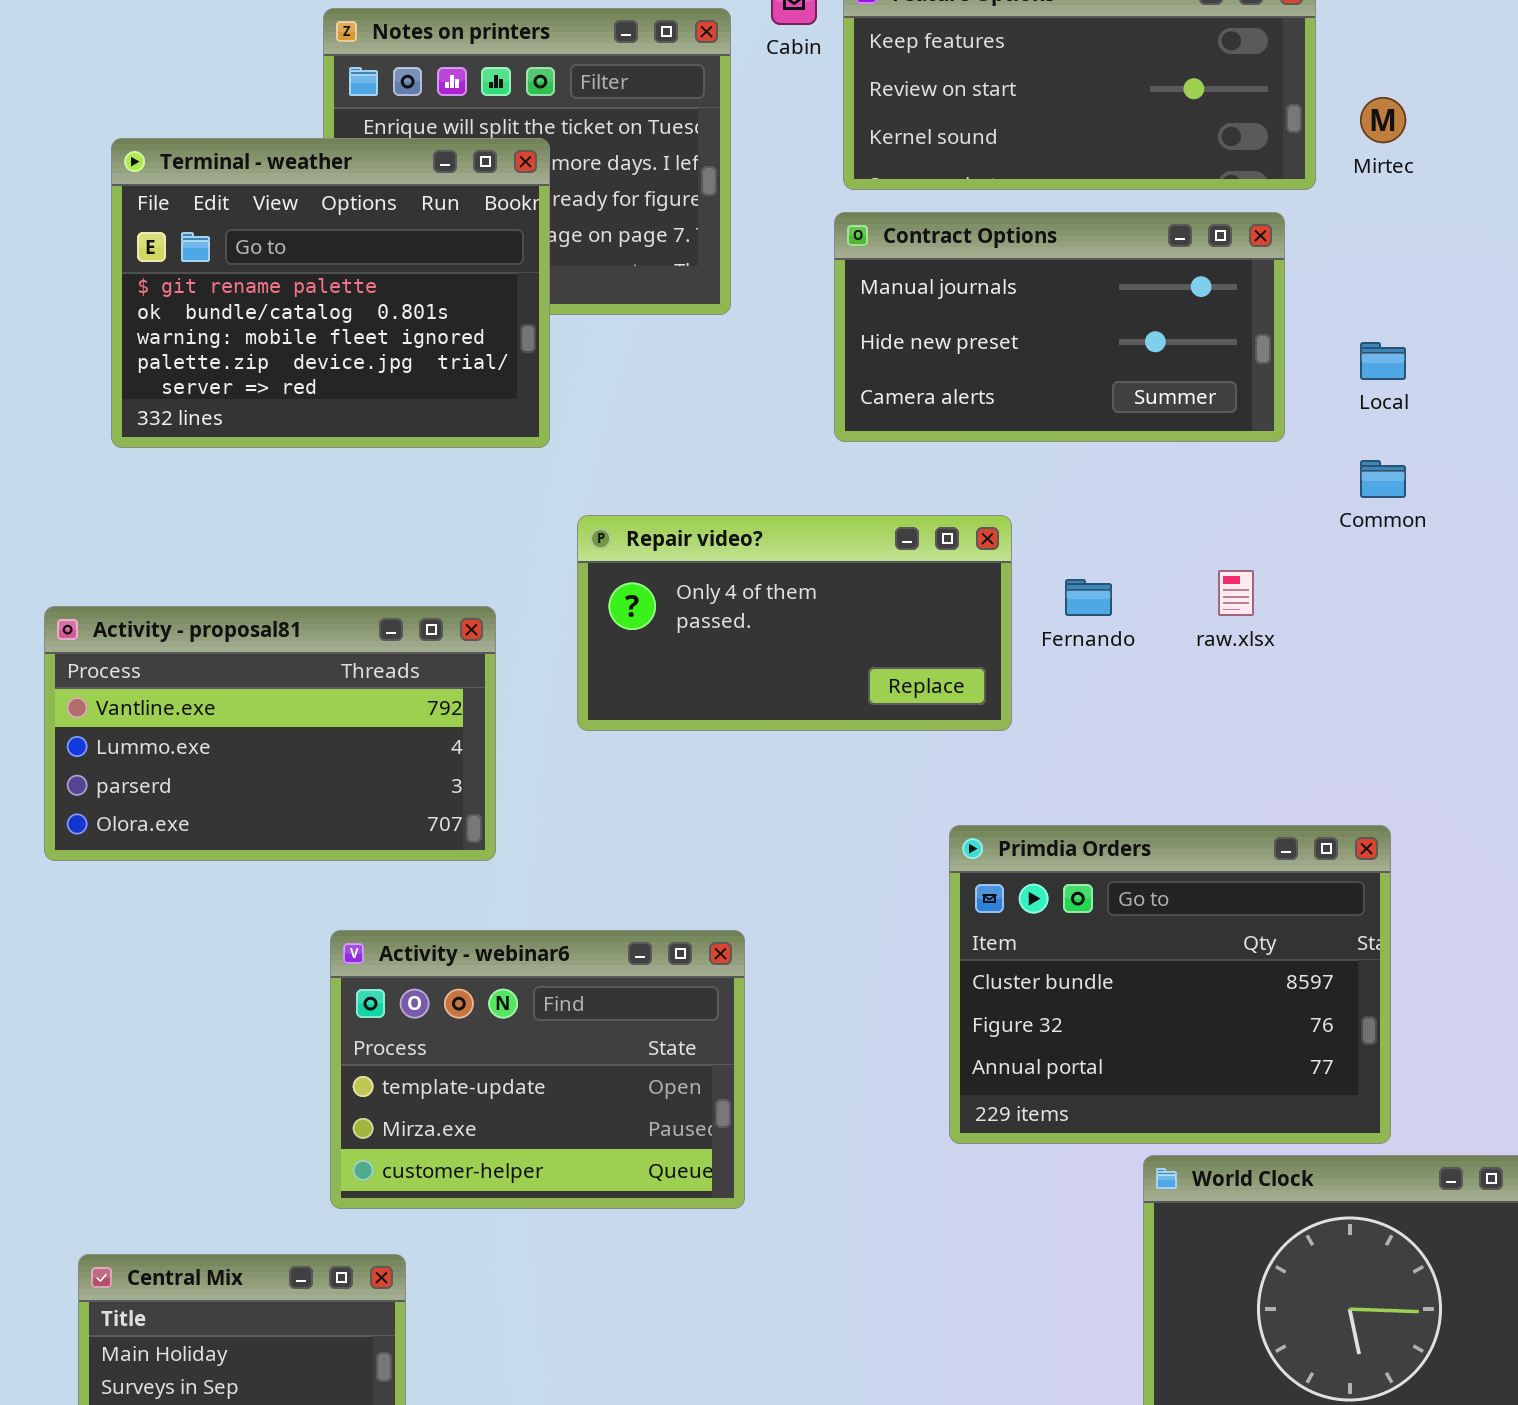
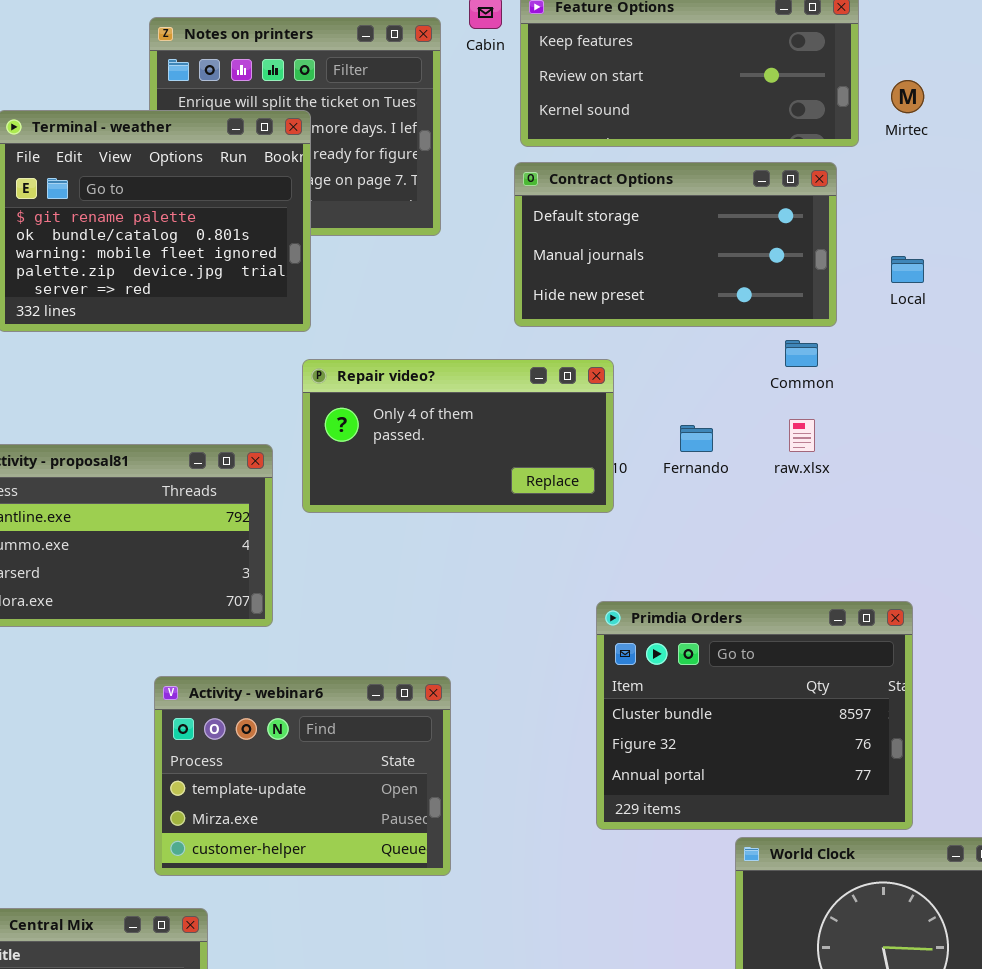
Contract Options: [834,212,1285,442] -> [514,162,837,327], scrolled up 1 row
Common: [1360,460,1406,498] -> [785,340,818,367], moved
Repair video?: [577,515,1012,731] -> [302,359,614,513], moved

